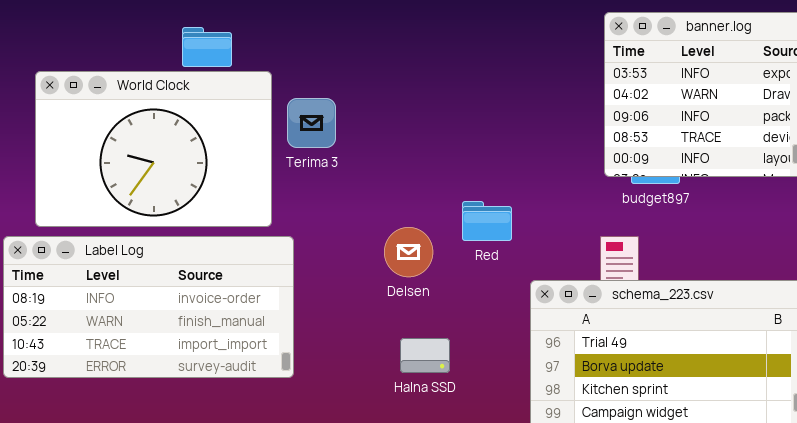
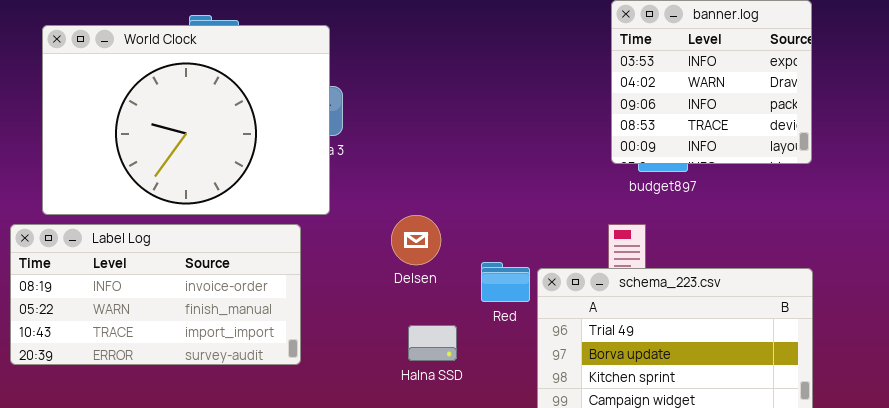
World Clock: [35,71,272,227] -> [42,25,330,215], resized
Red: [462,201,512,241] -> [481,262,530,302], moved

